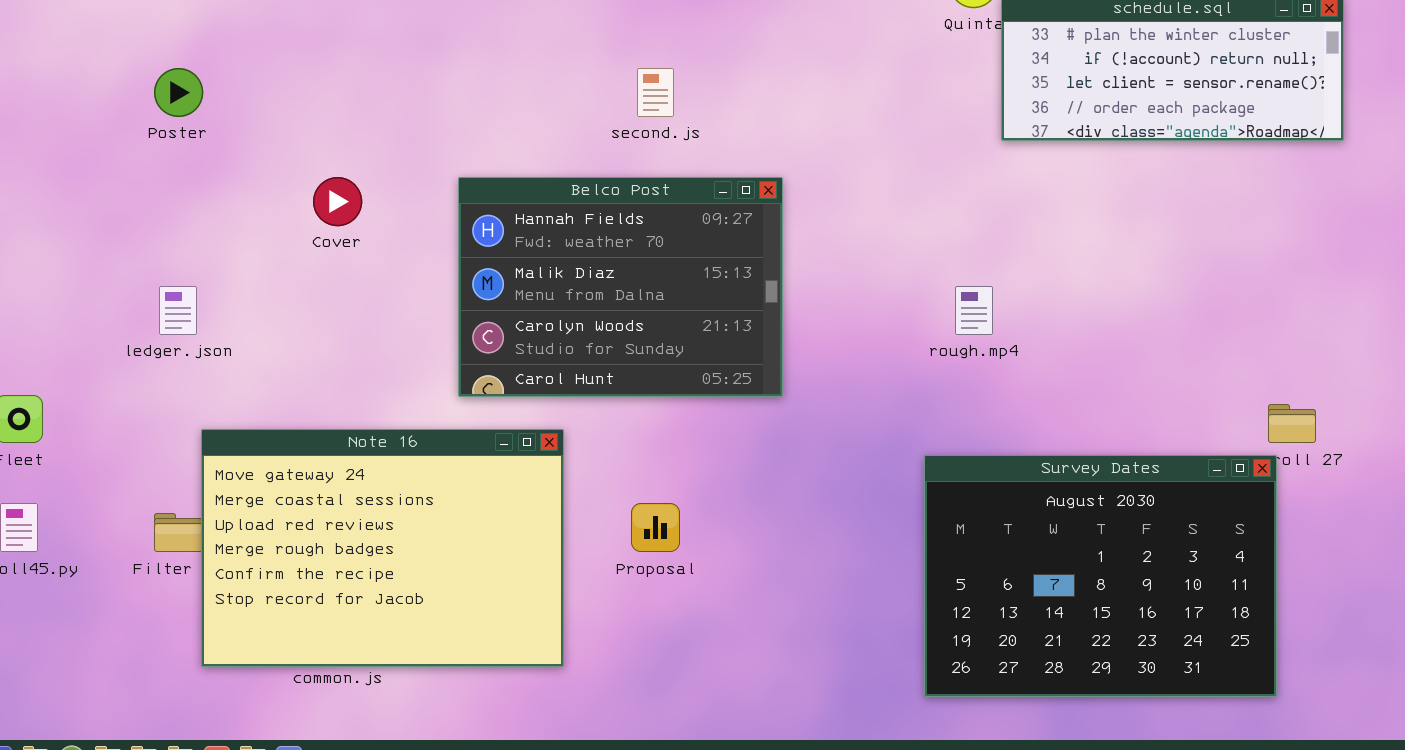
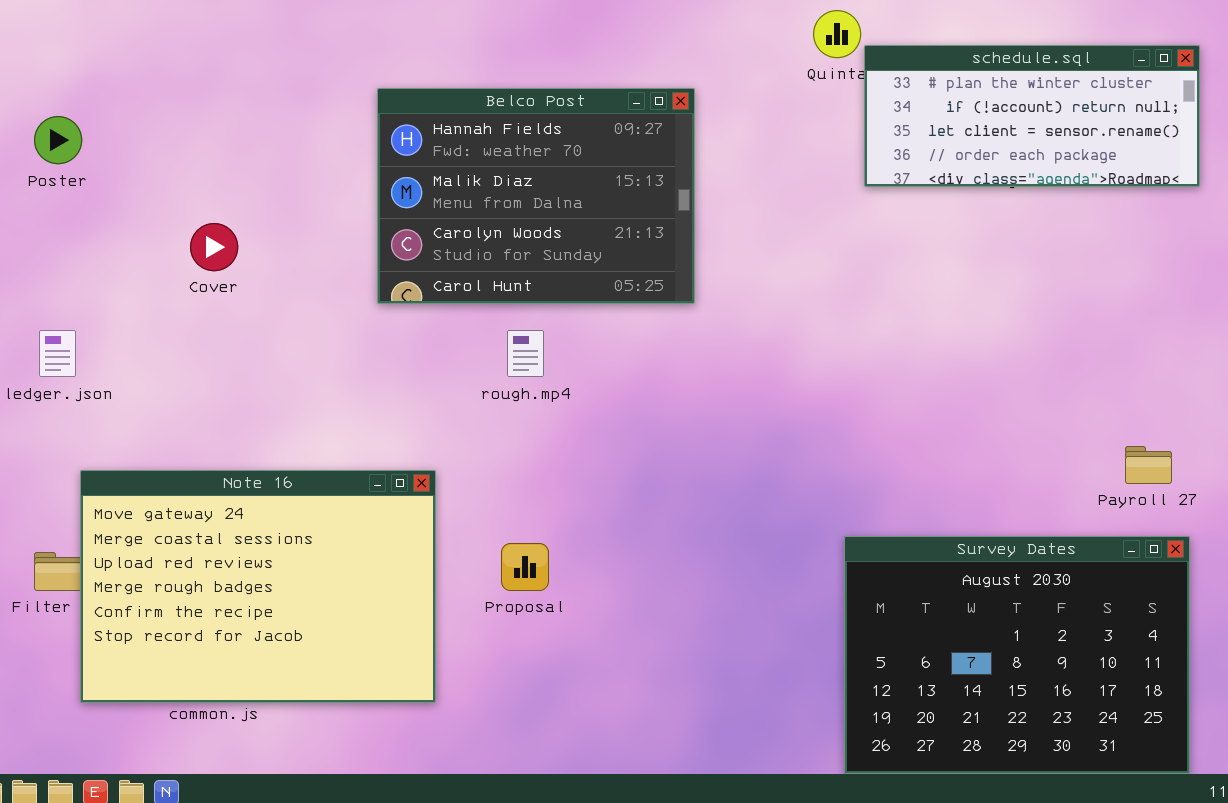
Belco Post: [458,177,783,397] -> [377,88,695,304], moved
rough.mp4: [955,286,993,335] -> [507,330,544,377], moved
Survey Dates: [924,455,1277,697] -> [844,536,1190,774], moved

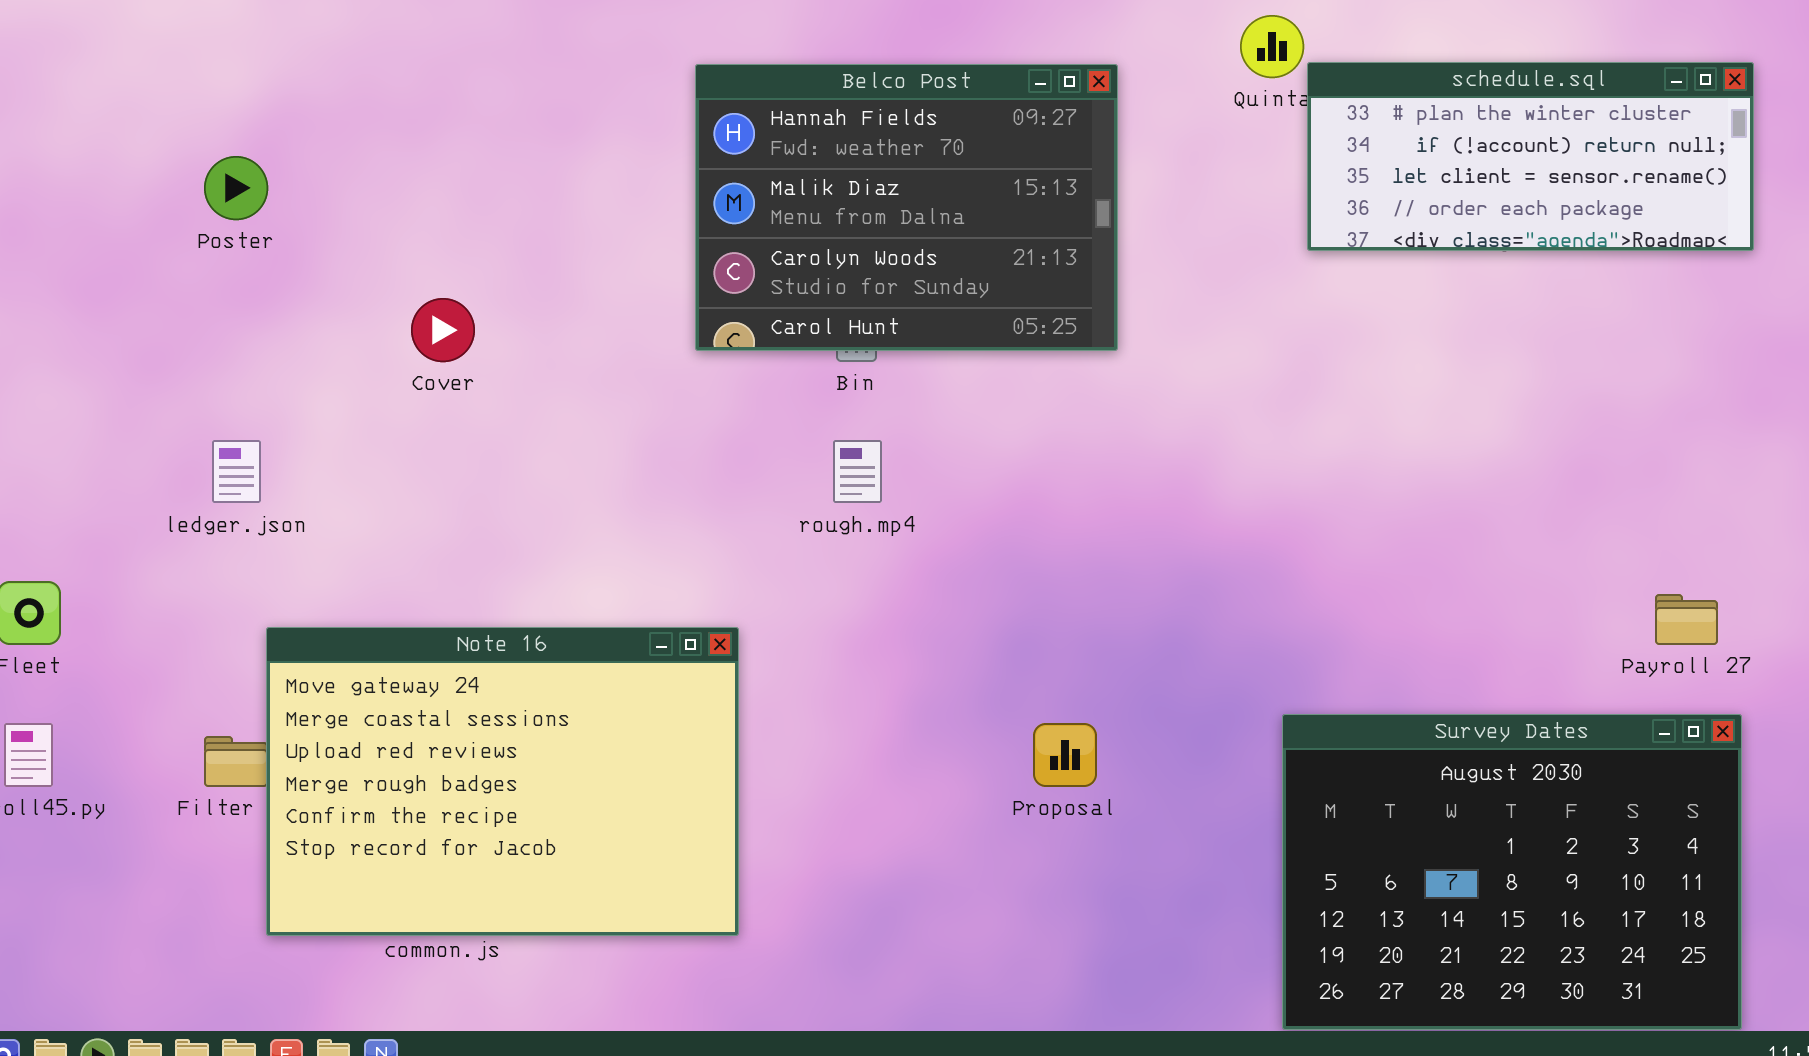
Belco Post: [377,88,695,304] -> [695,64,1118,351], moved
Proposal: [501,543,549,591] -> [1033,723,1097,787], moved

